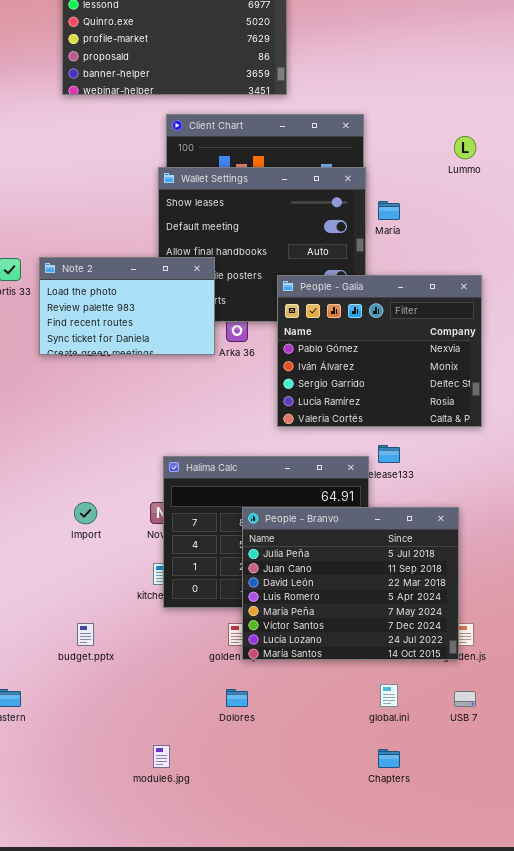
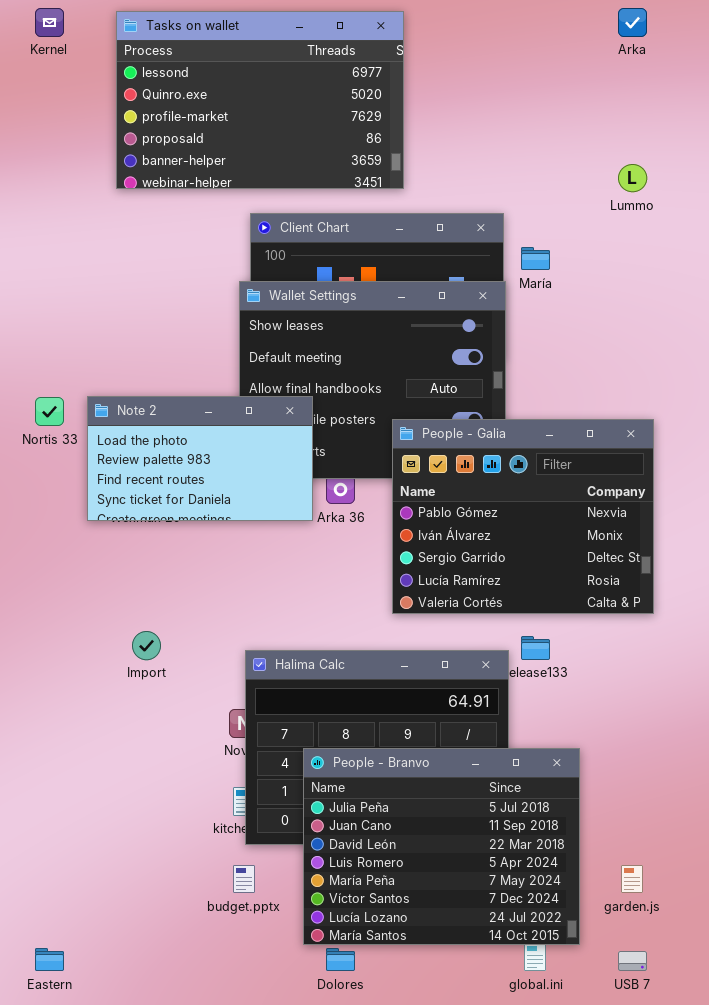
Lummo: [454,136,476,159] -> [618,164,647,192], moved
María: [378,201,400,220] -> [521,247,550,270], moved
Import: [74,502,97,524] -> [132,631,161,660], moved
People - Branvo: [242,507,459,660] -> [303,748,580,945], moved
budget.pptx: [77,623,94,646] -> [233,865,255,893], moved

